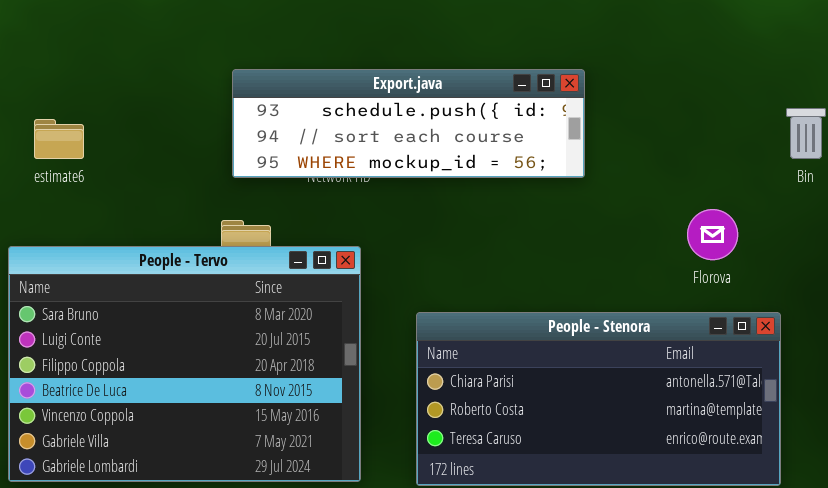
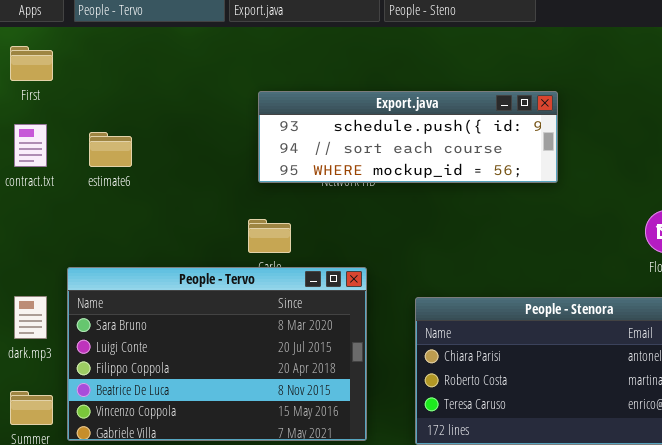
People - Tervo: [8,246,361,482] -> [67,267,367,441], resized

